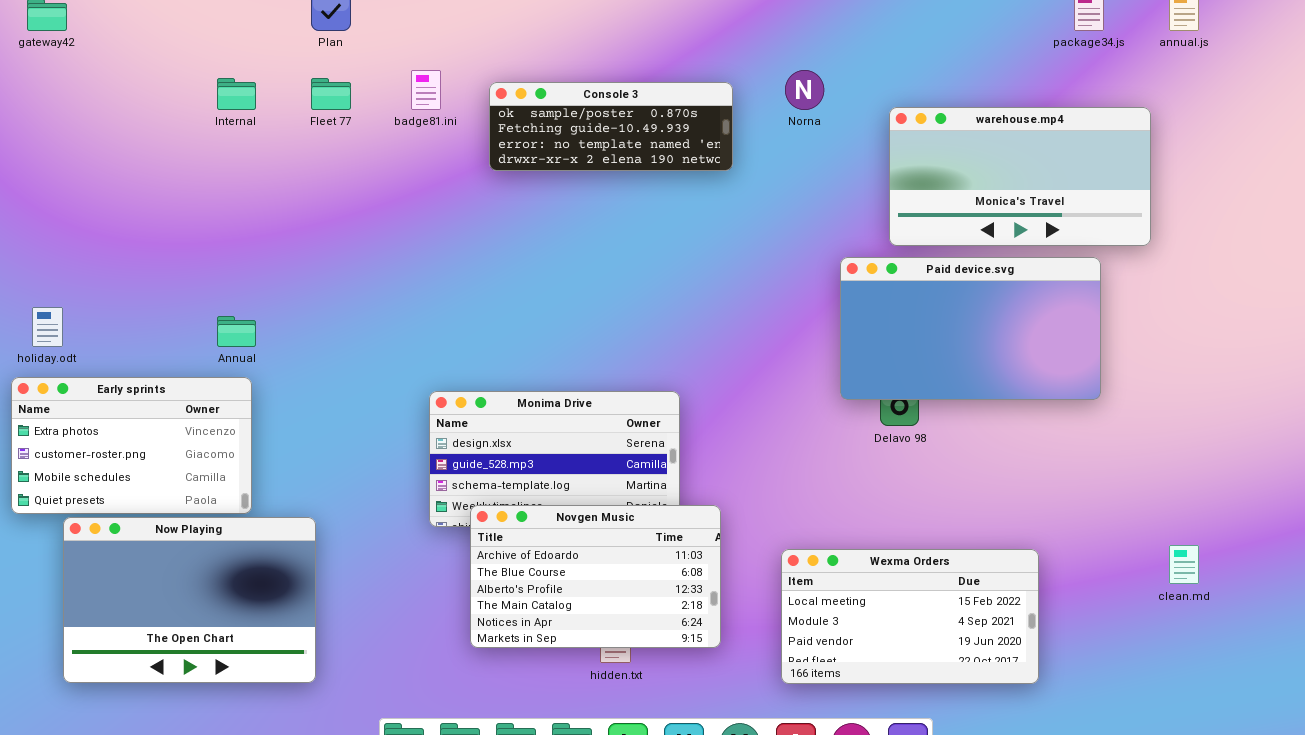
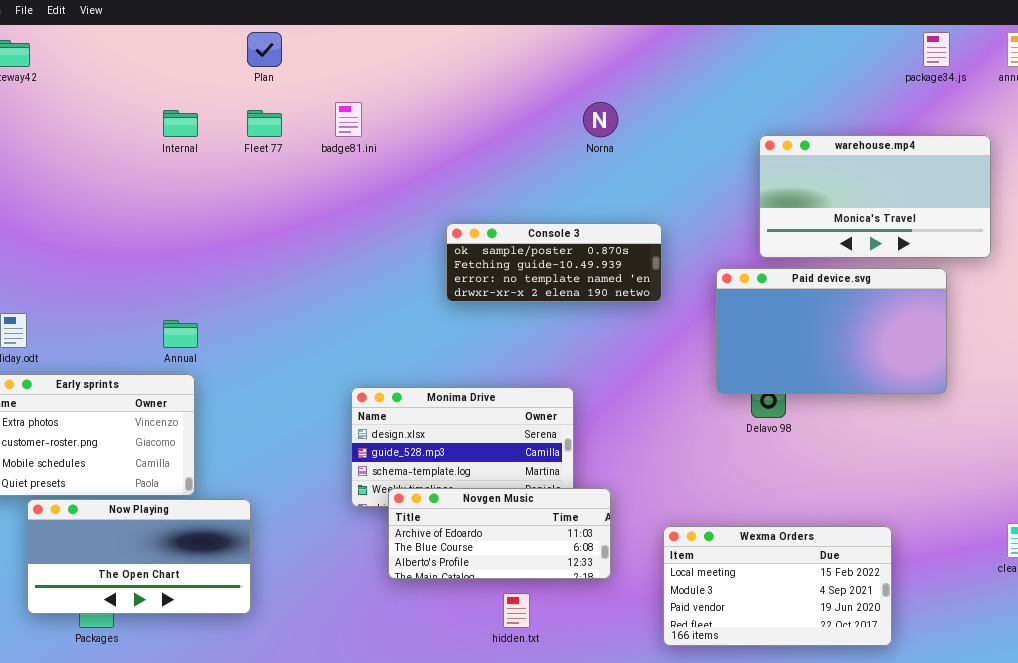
Norna: [785,70,824,110] -> [583,102,618,137], moved
Console 3: [489,82,733,171] -> [446,223,662,302], moved
Novgen Music: [470,505,721,648] -> [388,488,611,579], resized
Now Playing: [63,517,316,683] -> [27,499,251,614], resized

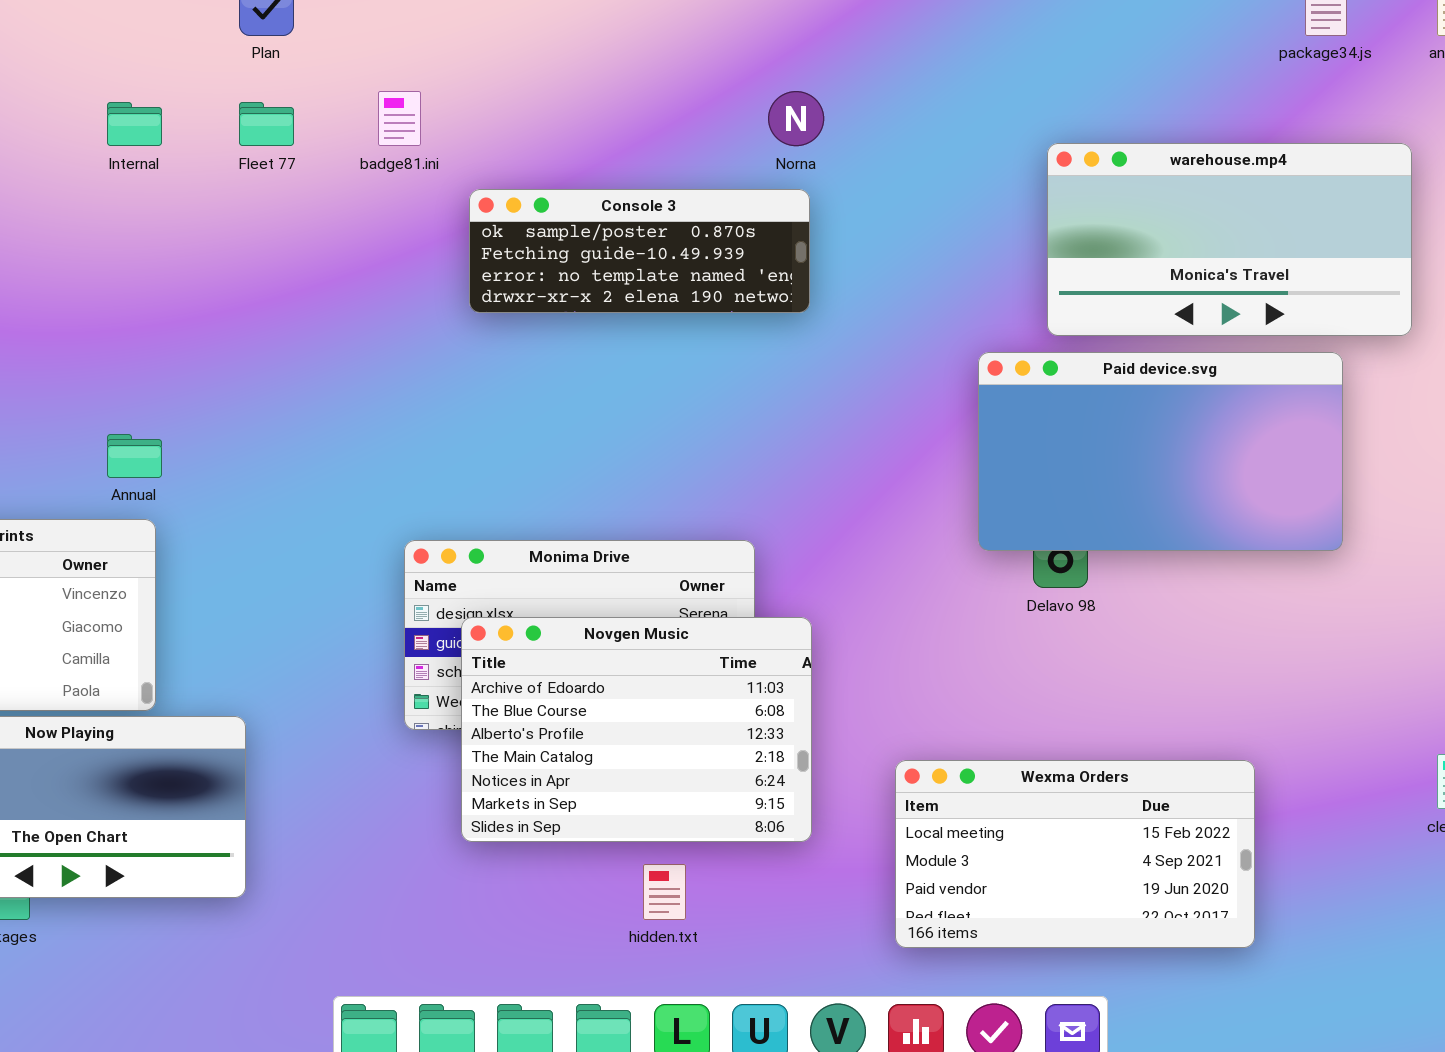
Console 3: [446,223,662,302] -> [469,189,810,313], moved
Novgen Music: [388,488,611,579] -> [461,617,812,842], resized

